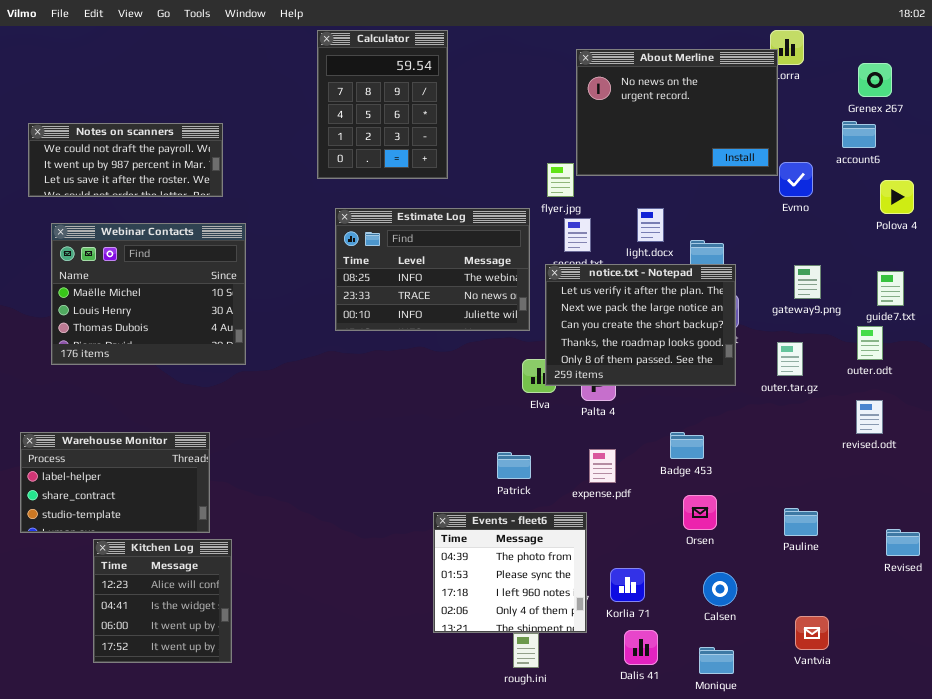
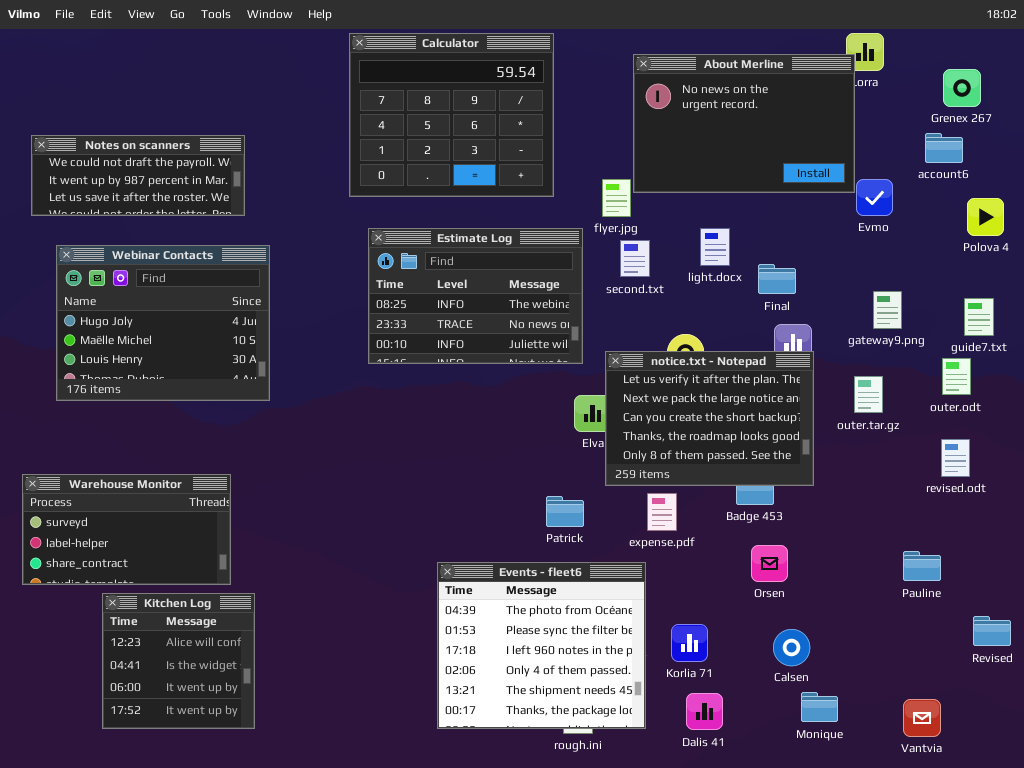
Calculator: [317,30,448,179] -> [349,33,554,197], resized
Webinar Contacts: [51,223,246,365] -> [56,245,270,401], scrolled up 1 row
notice.txt - Notepad: [545,264,736,386] -> [605,351,814,486], moved
Warehouse Monitor: [20,432,210,533] -> [22,474,231,585], scrolled up 1 row
Pauline: [784,508,818,536] -> [903,551,941,581], moved
Events - fleet6: [433,512,587,633] -> [437,562,646,729], resized
Revised: [886,529,920,556] -> [973,616,1011,646], moved
Vantvia: [795,616,829,650] -> [903,699,941,737], moved
Monique: [699,647,734,674] -> [801,692,838,722], moved

